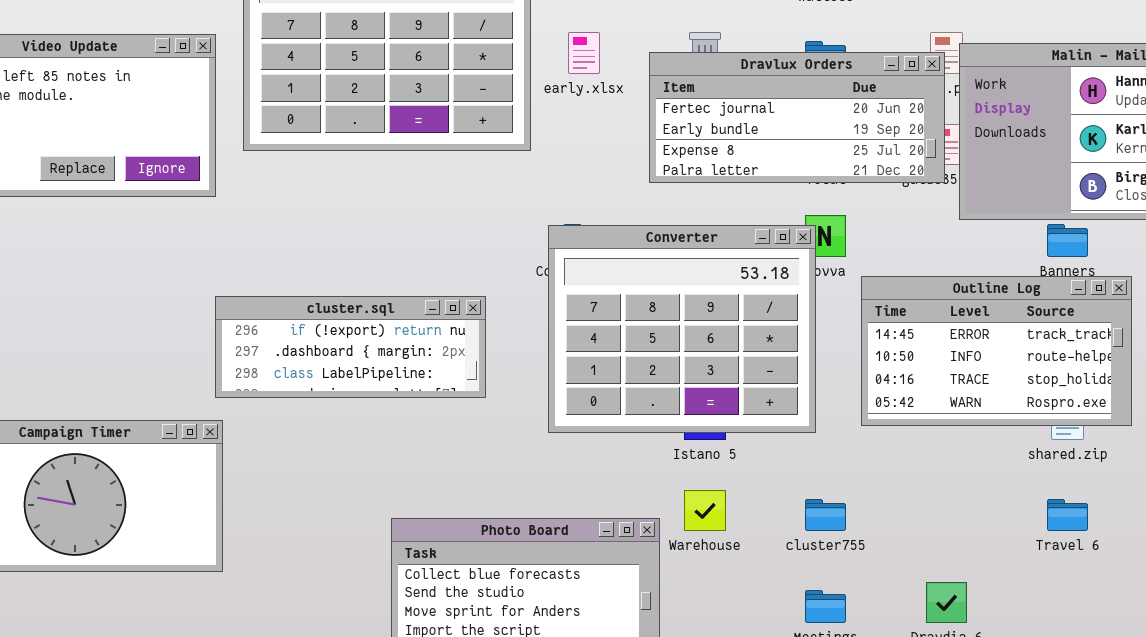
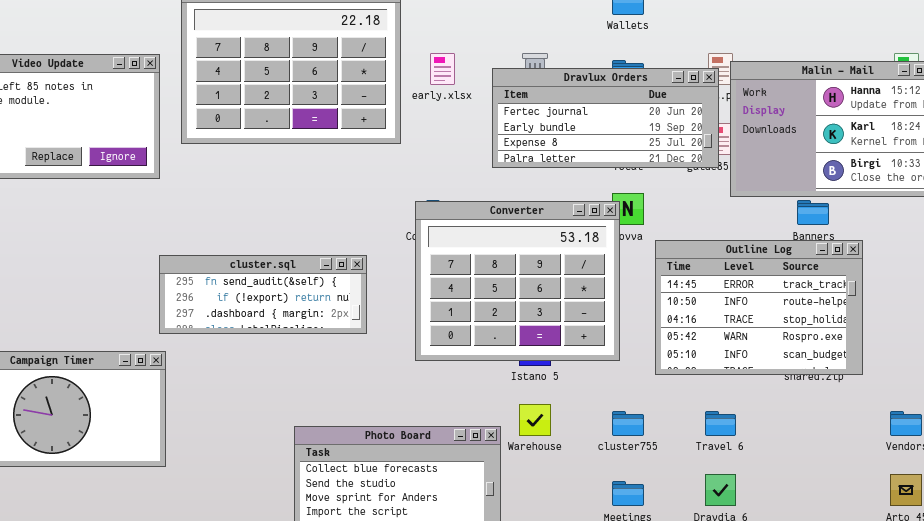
Outline Log: [861,276,1132,426] -> [655,240,863,375], resized
cluster.sql: [215,296,486,398] -> [159,255,367,334], scrolled up 1 row
Travel 6: [1047,499,1088,531] -> [705,411,736,436], moved

